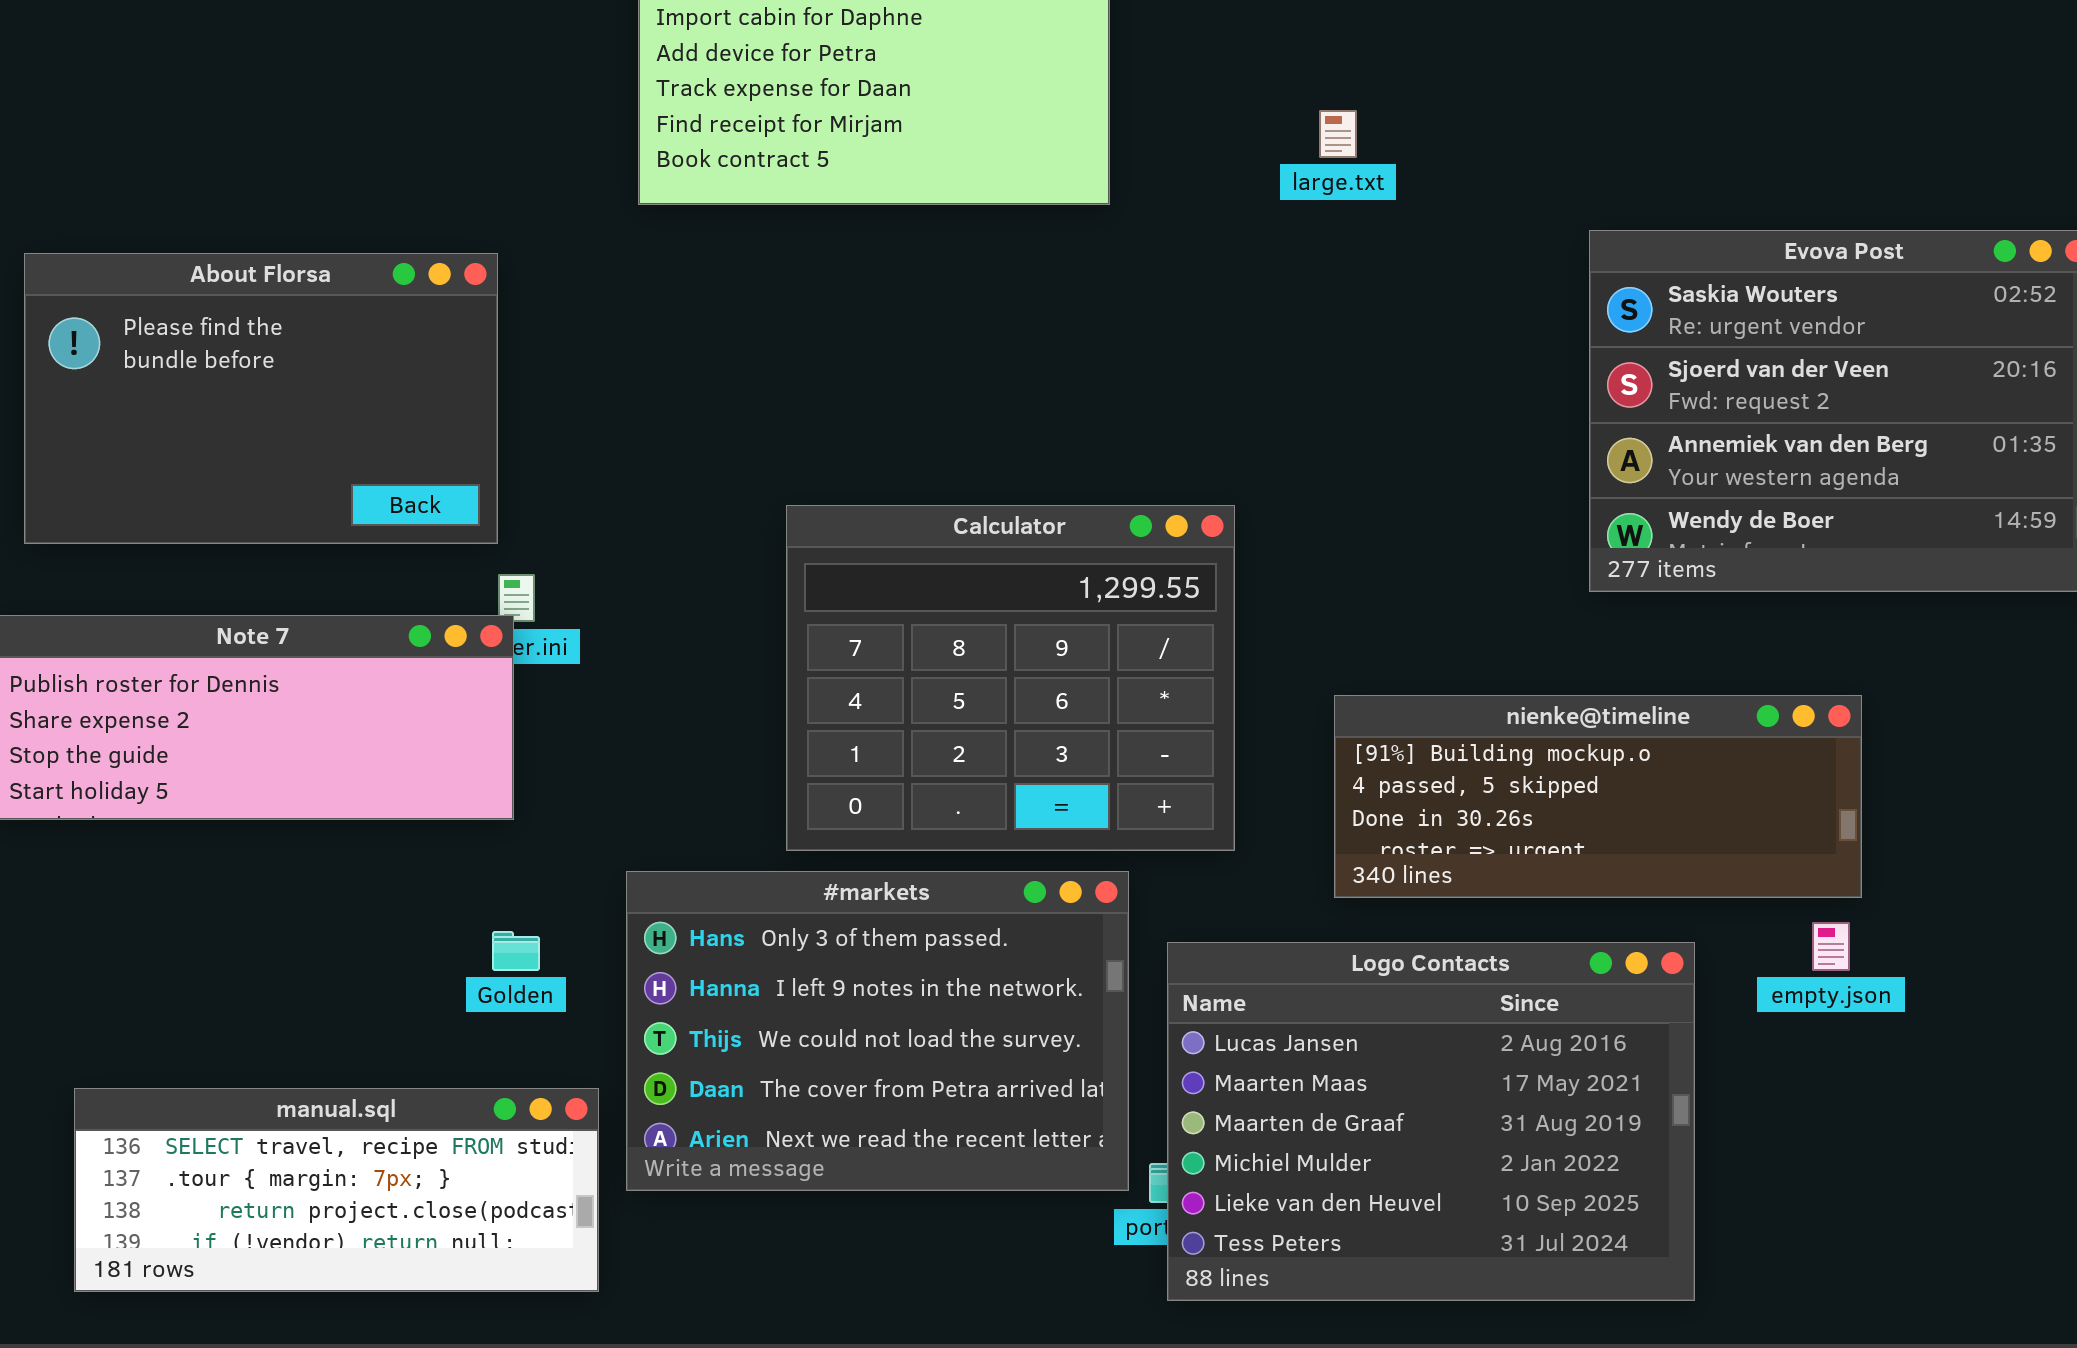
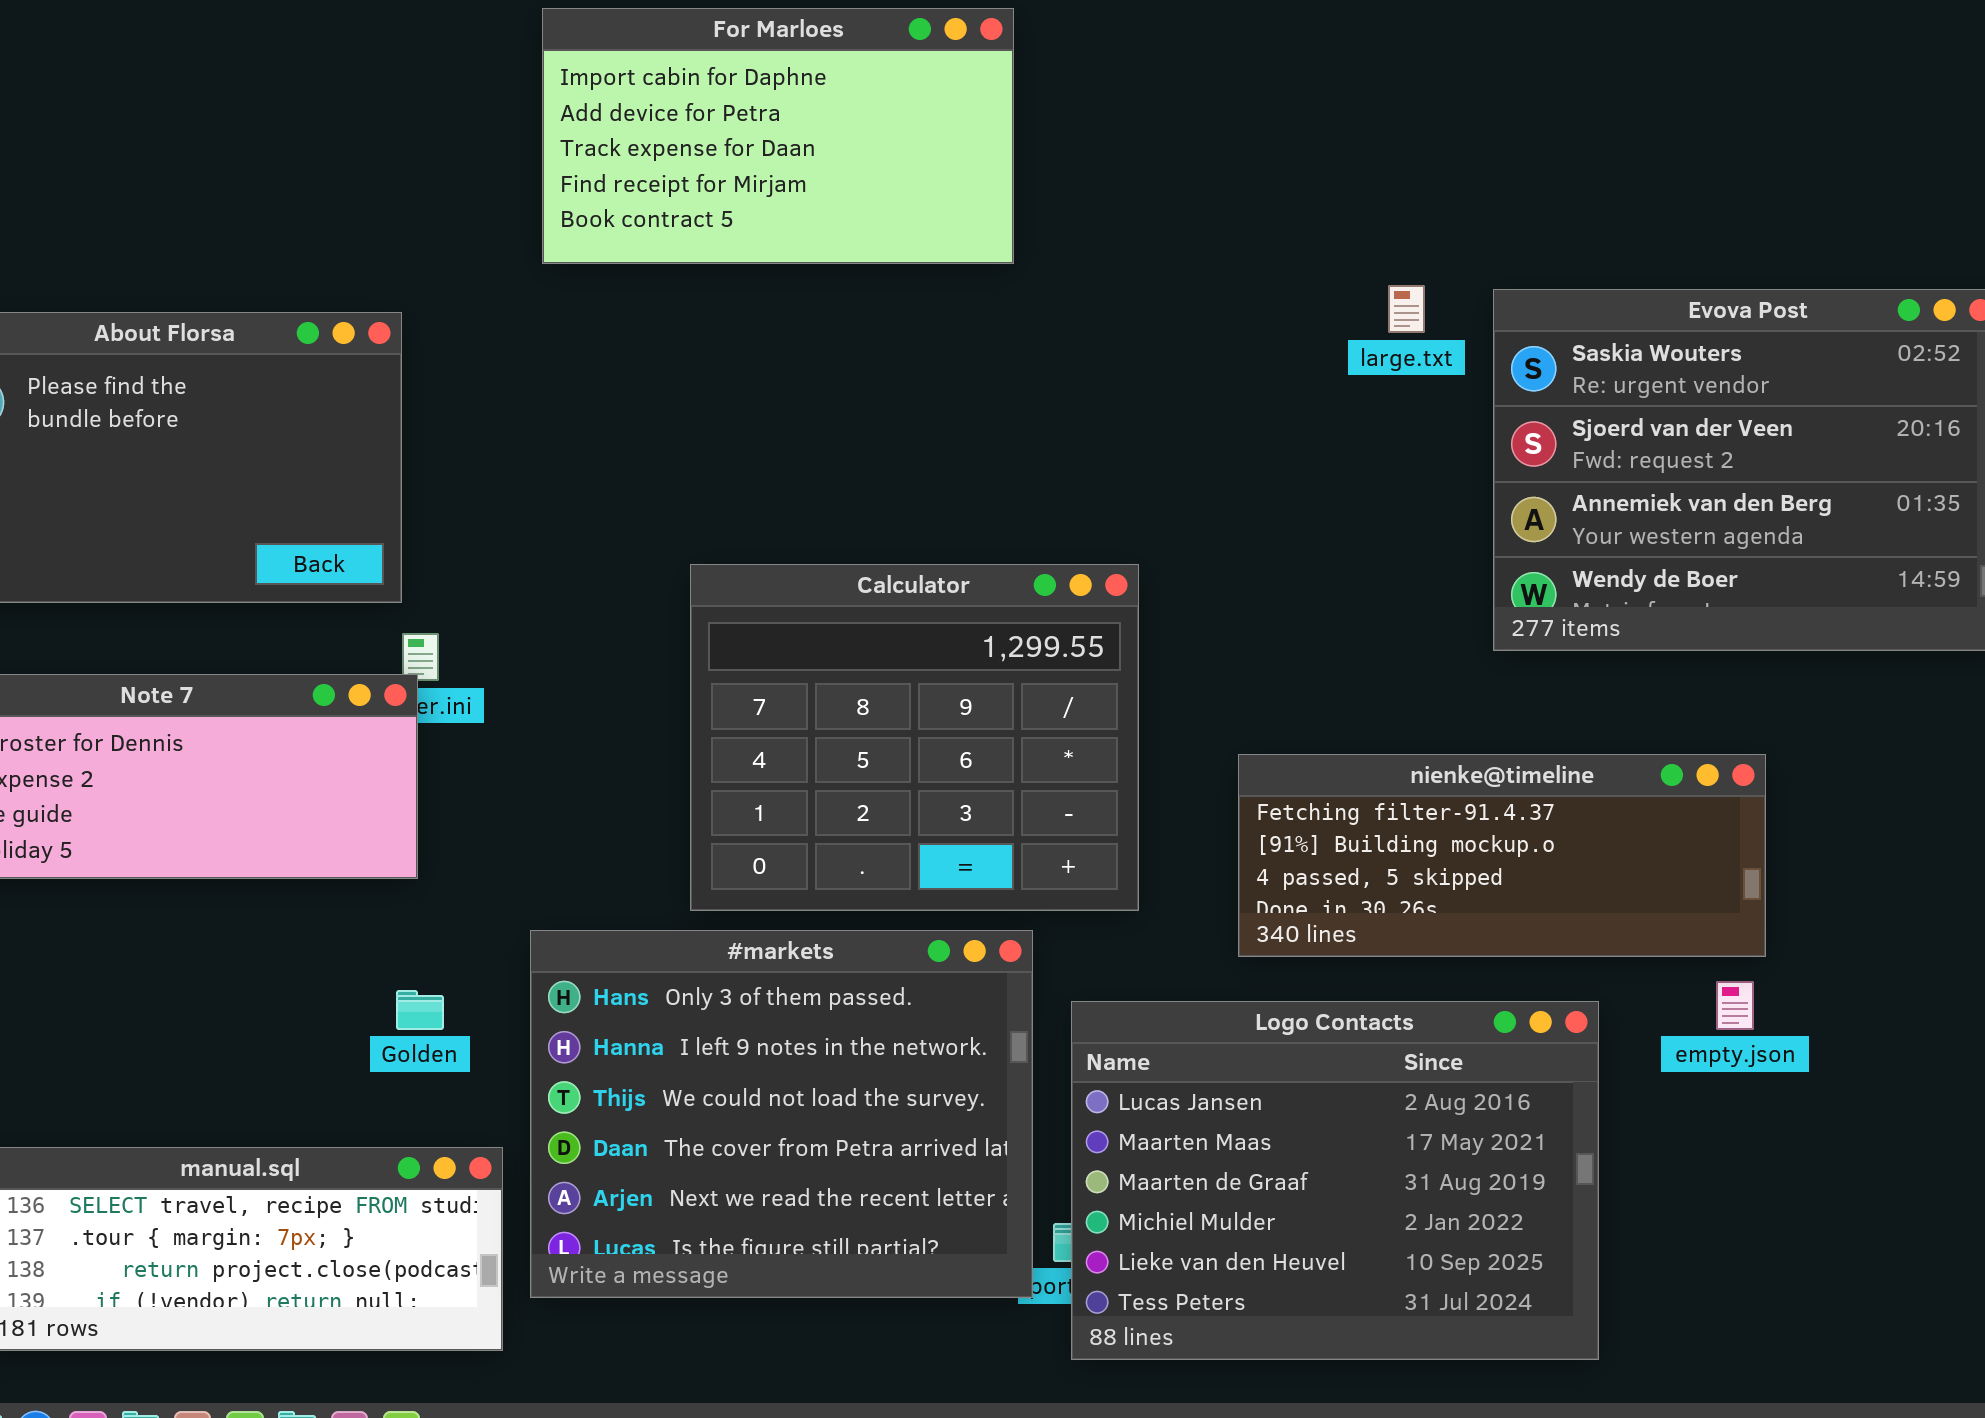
large.txt: [1319,110,1357,158] -> [1388,285,1425,333], moved
nienke@timeline: [1334,695,1862,898] -> [1238,754,1766,957], scrolled up 1 row
#markets: [626,871,1129,1191] -> [530,930,1033,1298], resized

